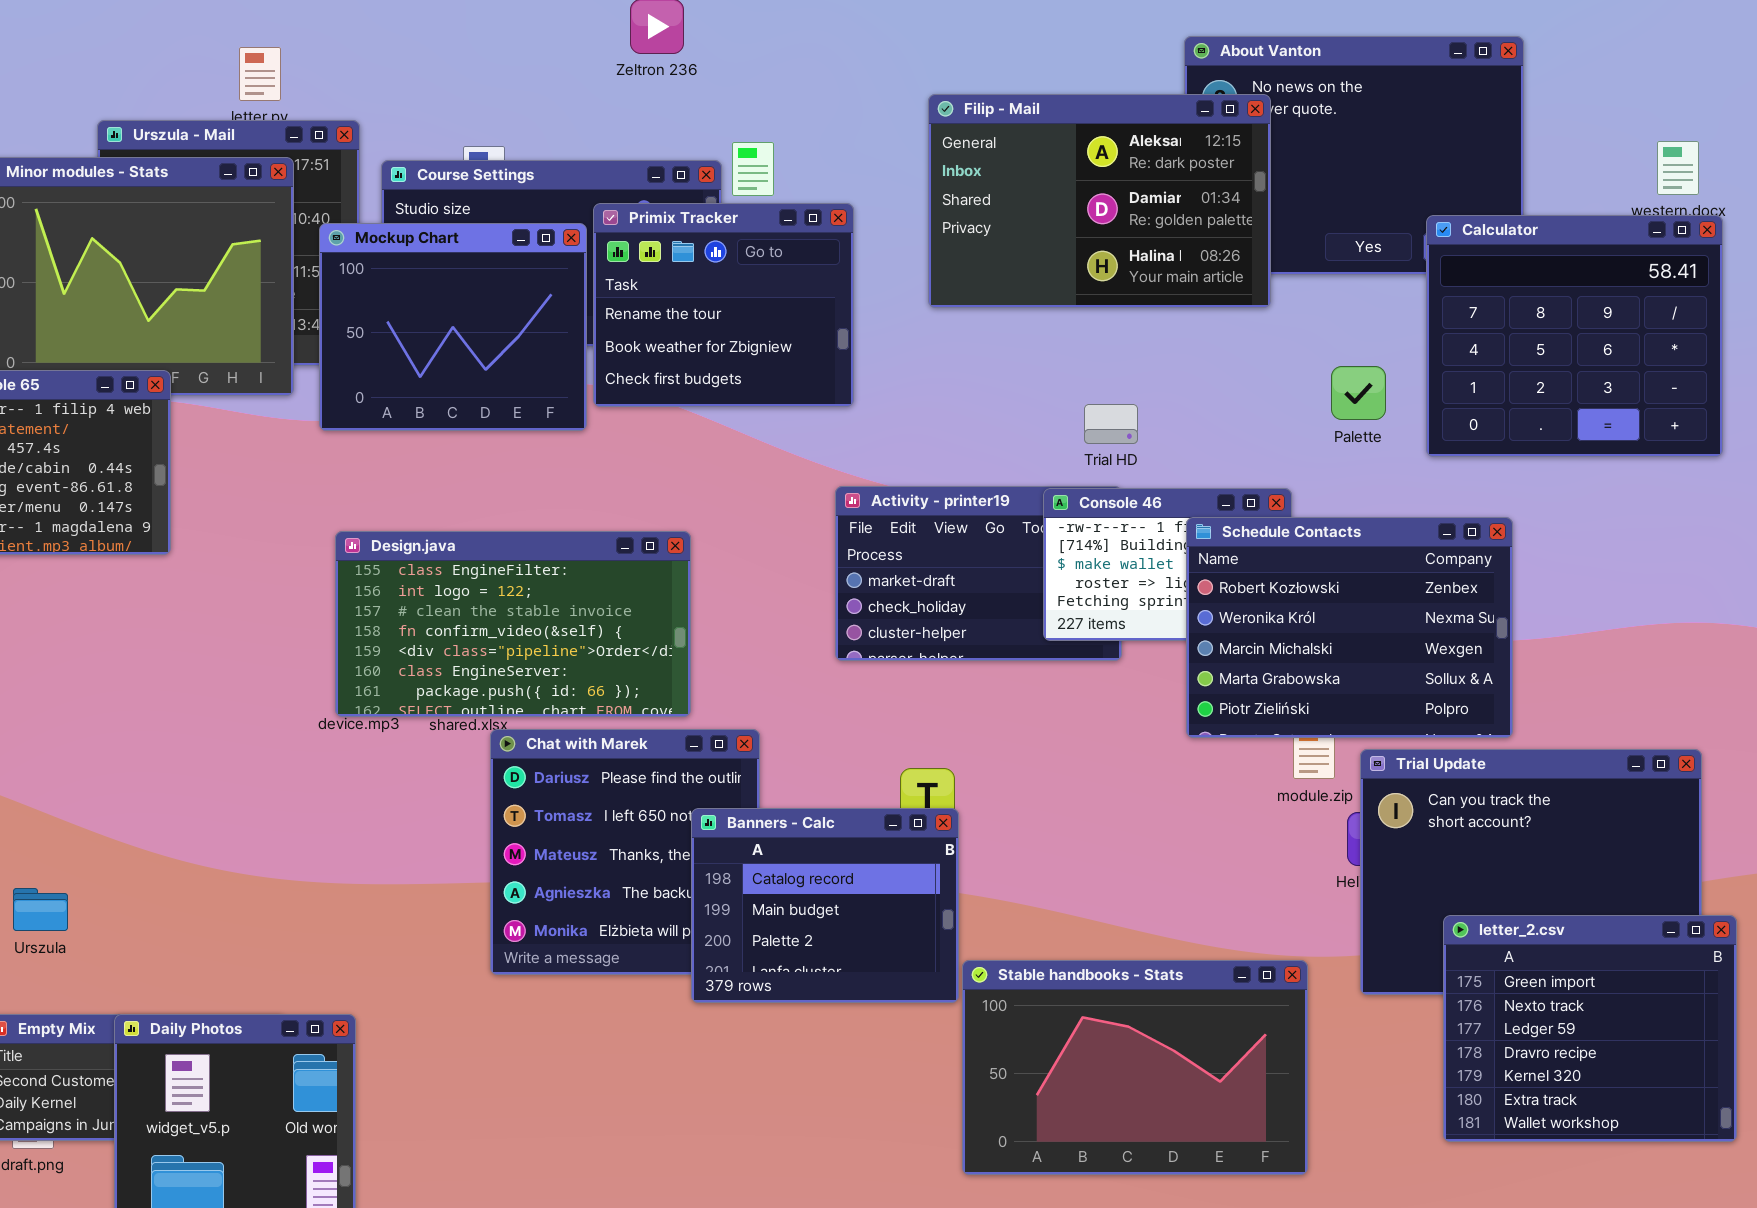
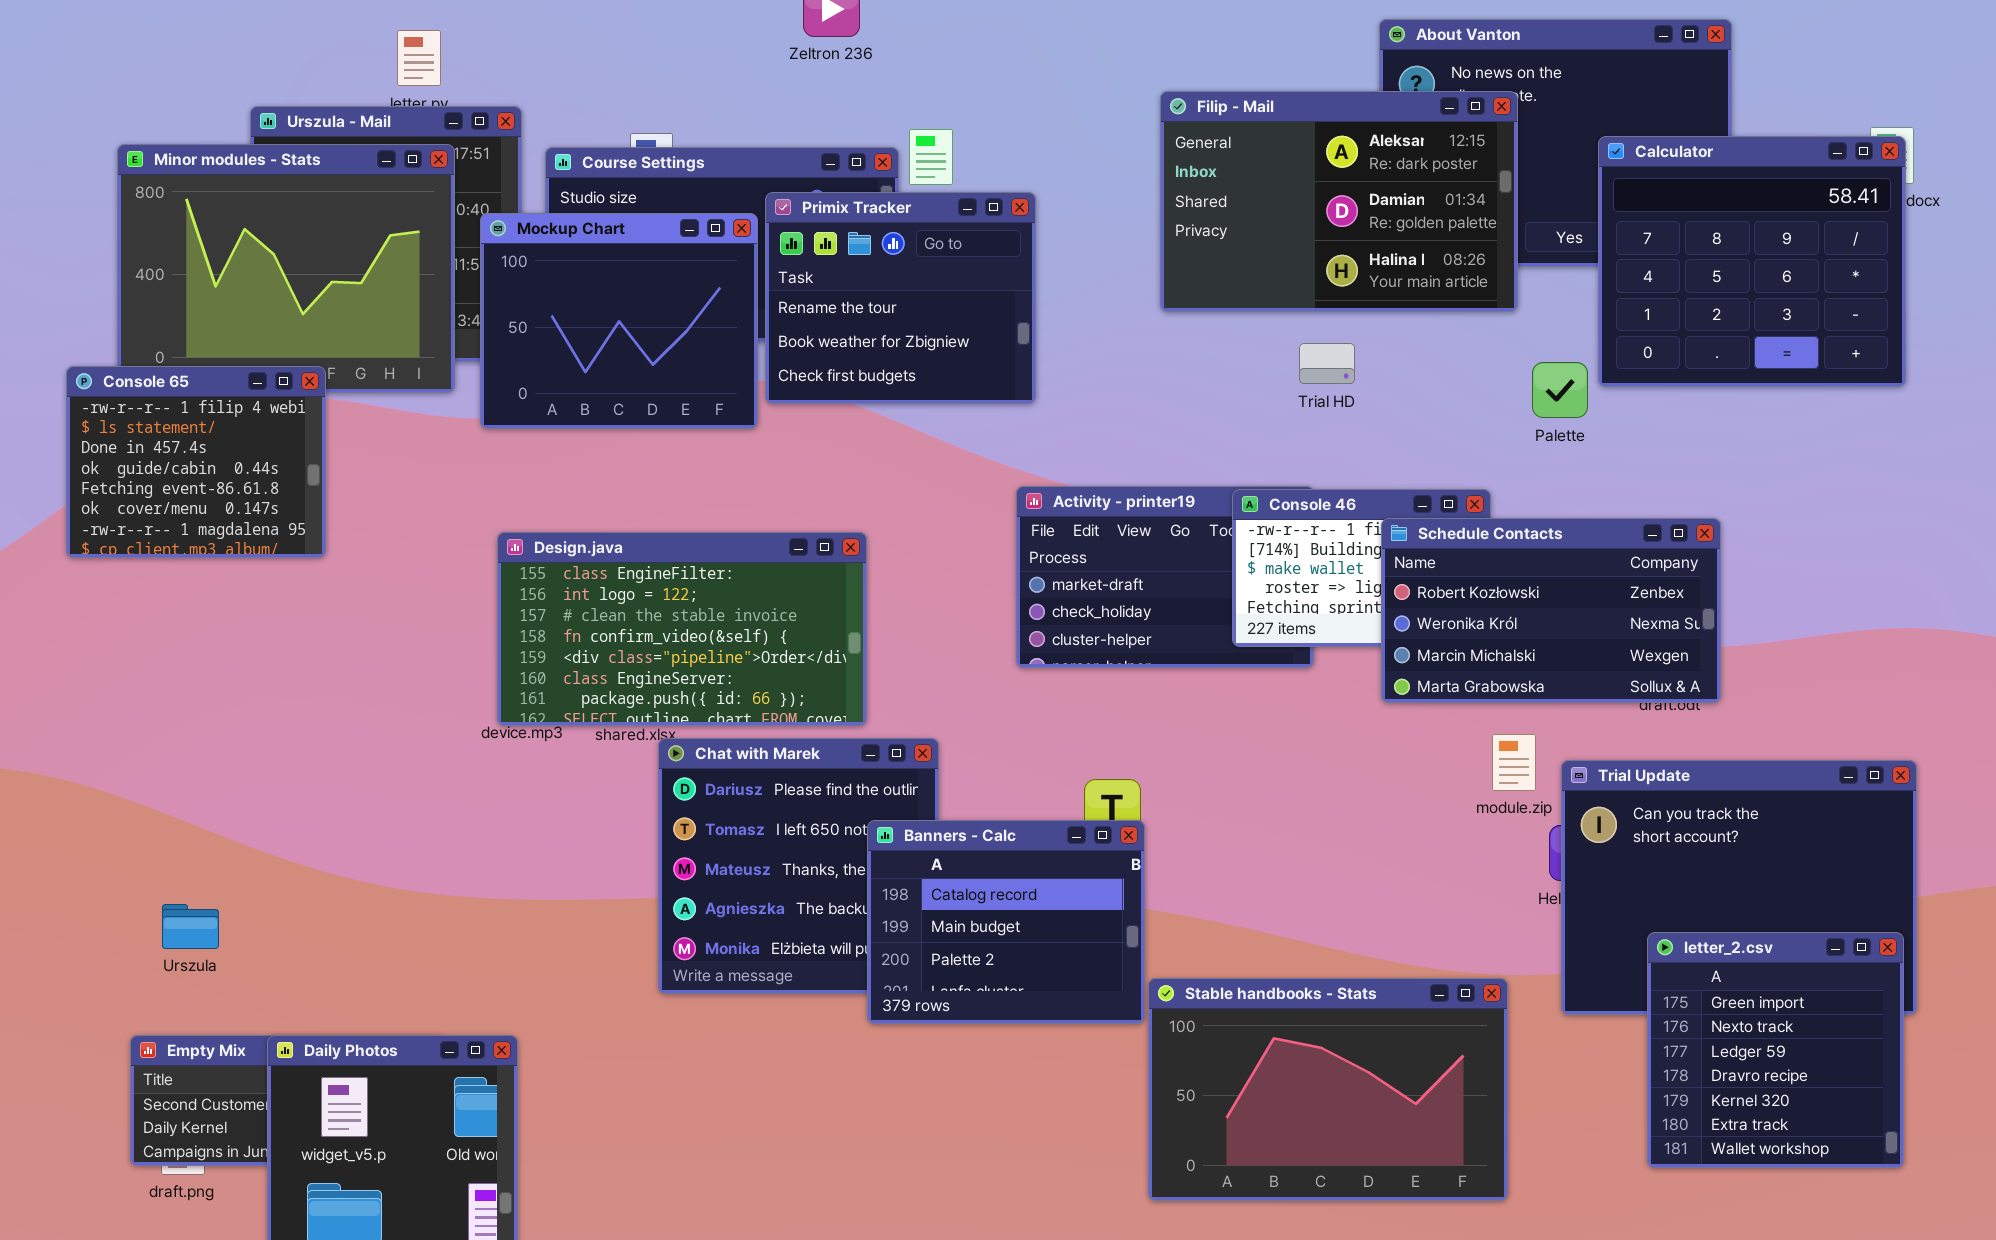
Filip - Mail: [928,94,1271,308] -> [1160,91,1518,312], moved
Calculator: [1426,215,1723,457] -> [1598,136,1906,387], moved
Trial HD: [1084,404,1138,444] -> [1299,343,1355,384], moved
Schedule Contacts: [1186,517,1513,738] -> [1381,518,1721,703], resized
letter_2.csv: [1443,915,1737,1142] -> [1647,932,1904,1168], resized

